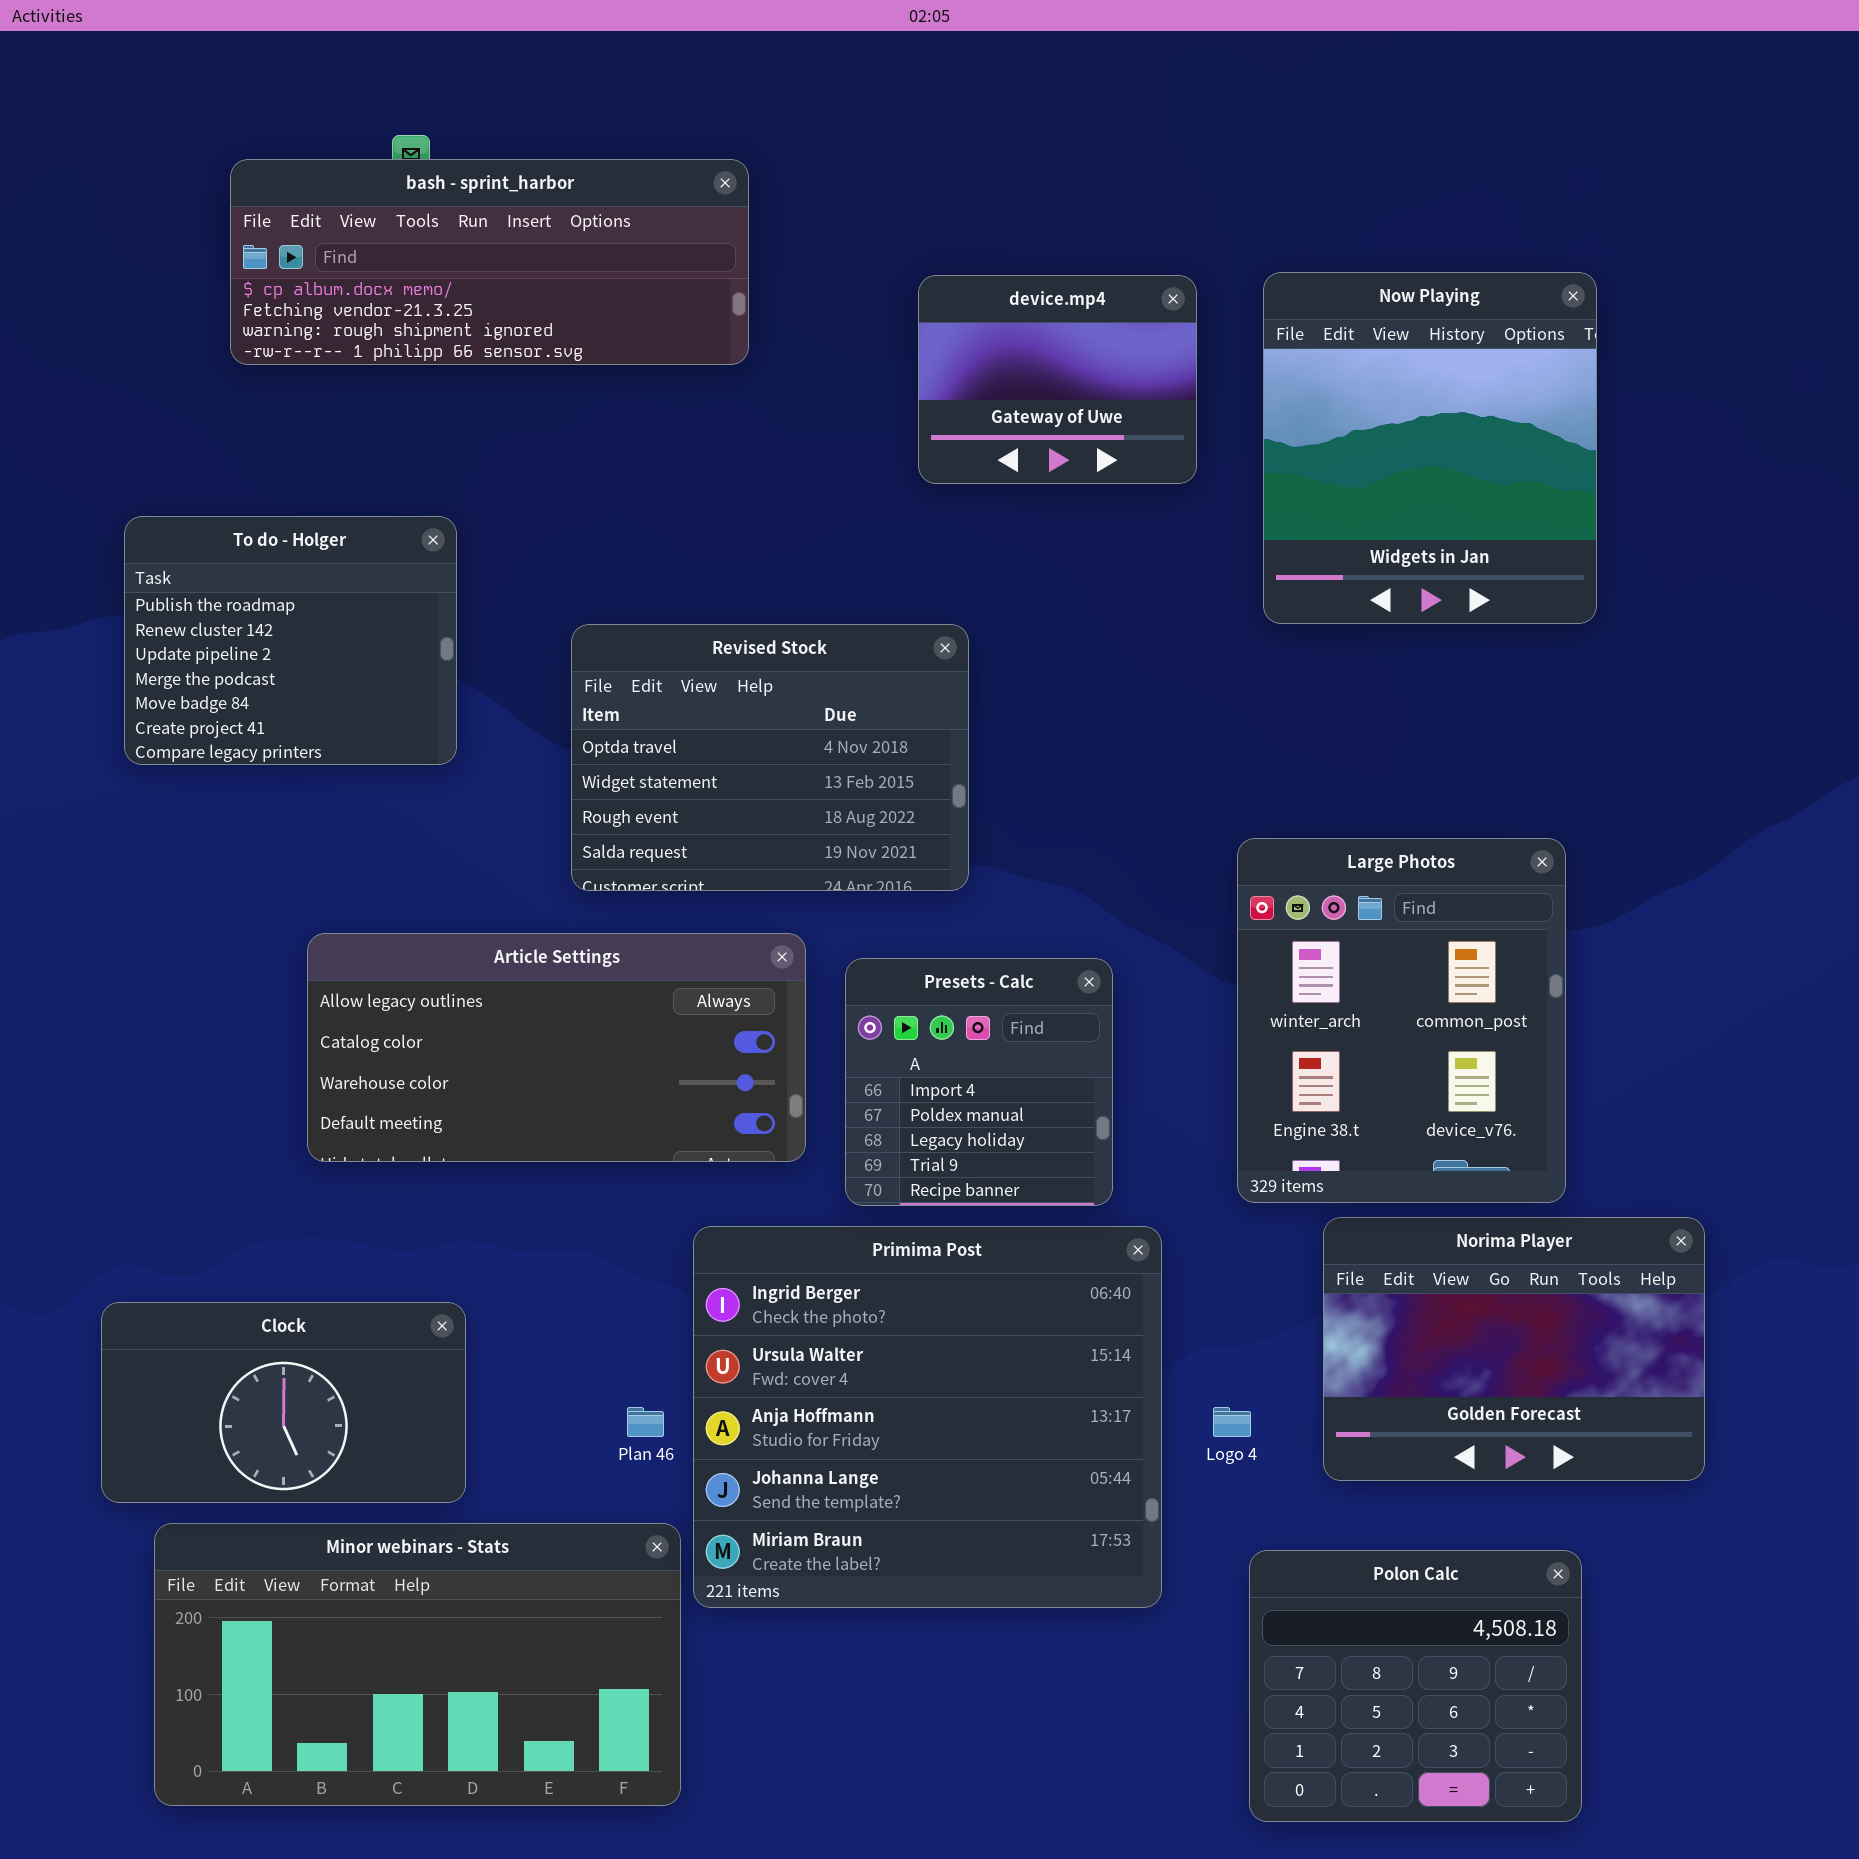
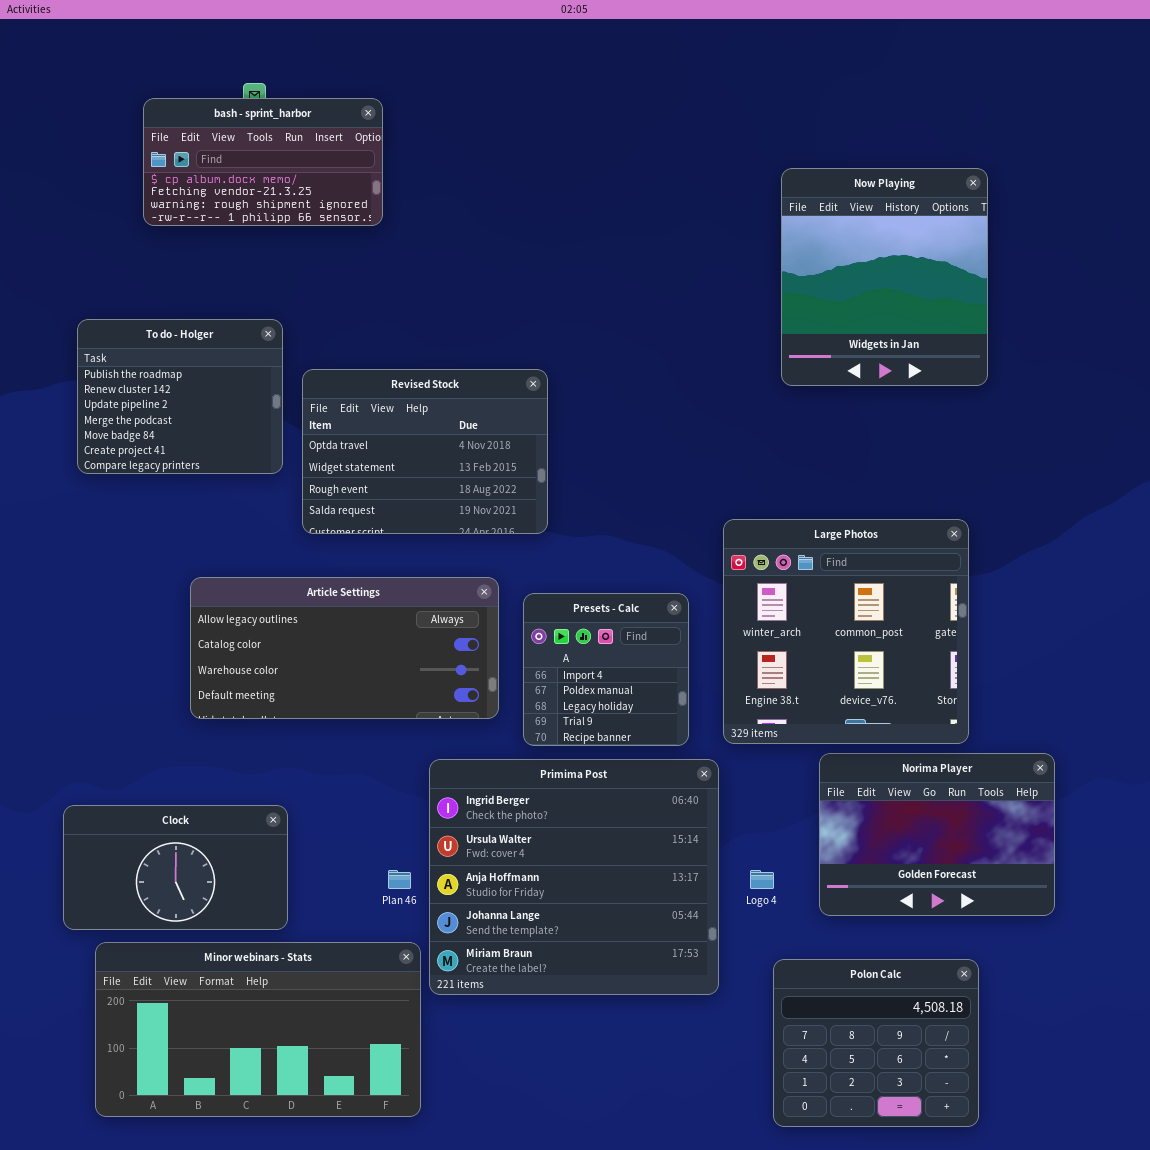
bash - sprint_harbor: [230,159,749,365] -> [143,98,383,226], resized
device.mp4: [918,275,1197,484] -> none, closed
Revised Stock: [571,624,969,891] -> [302,369,548,534], moved
Large Photos: [1237,838,1566,1203] -> [723,519,969,744], resized

